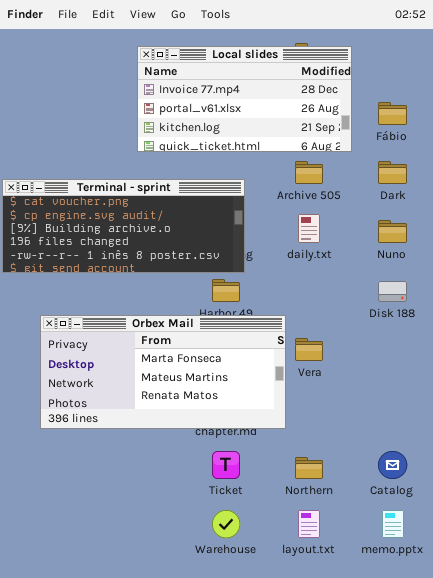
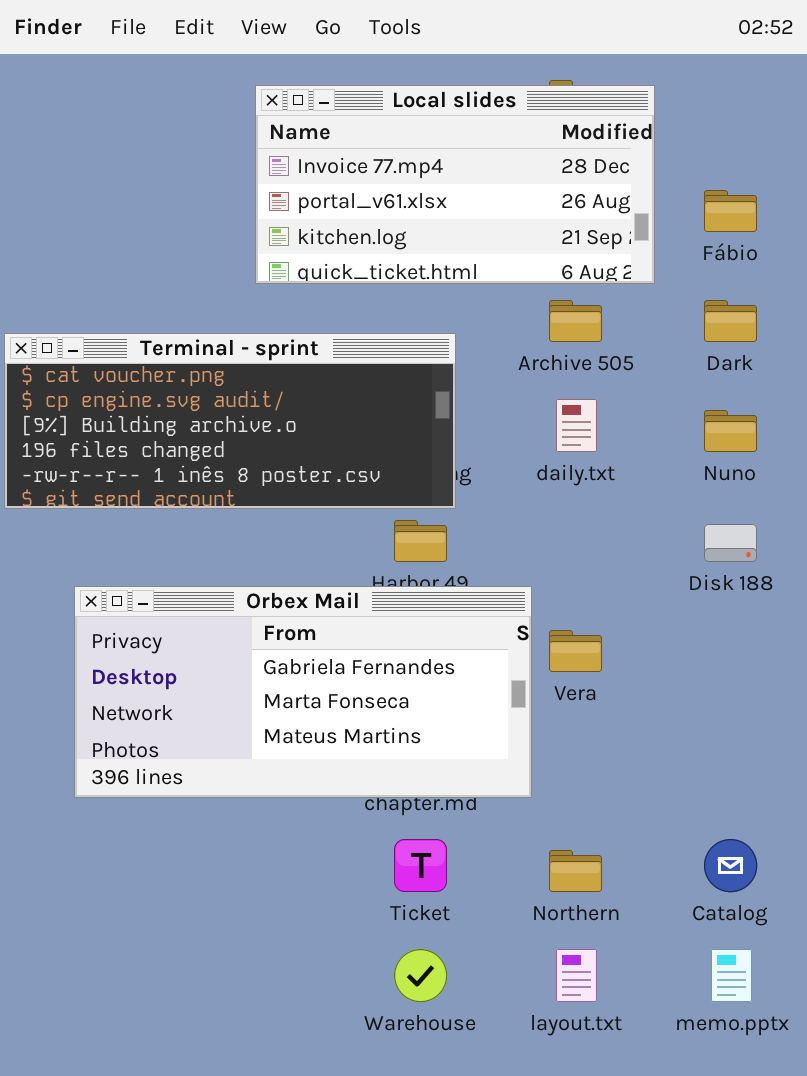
Orbex Mail: [40,315,286,429] -> [74,586,532,798], scrolled up 1 row

